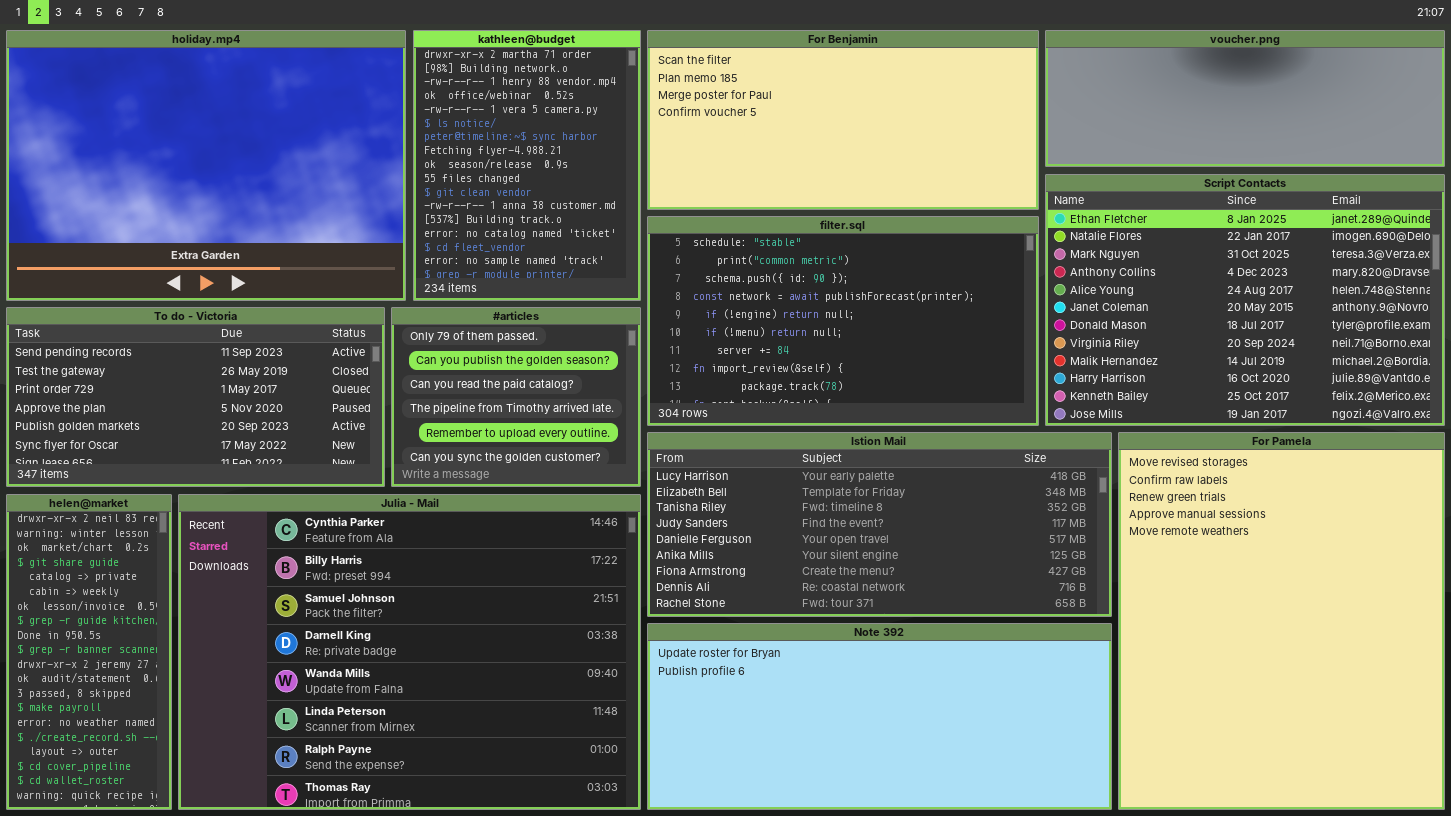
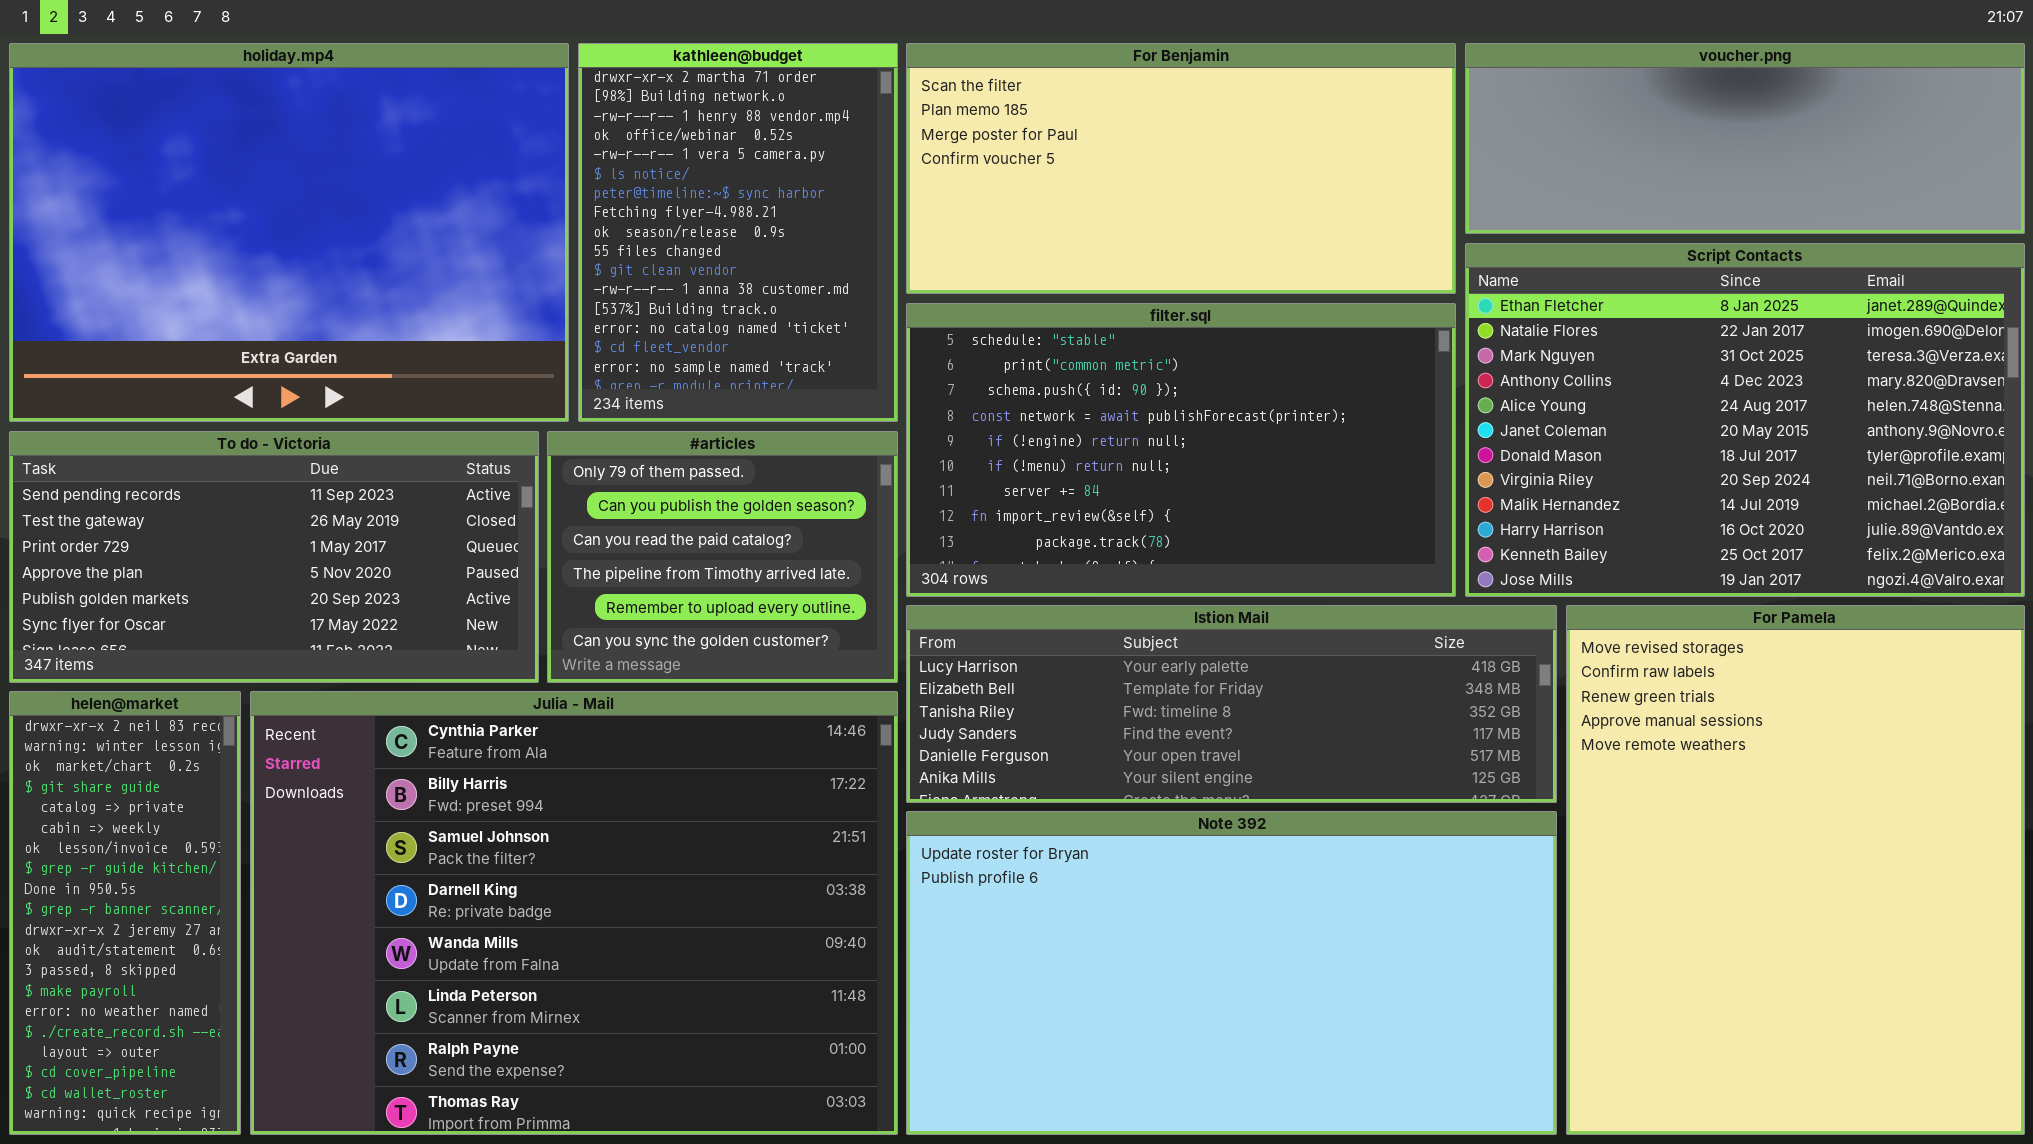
Istion Mail: [647,432,1112,617] -> [906,605,1557,803], resized
Note 392: [647,623,1112,810] -> [906,811,1557,1135], resized

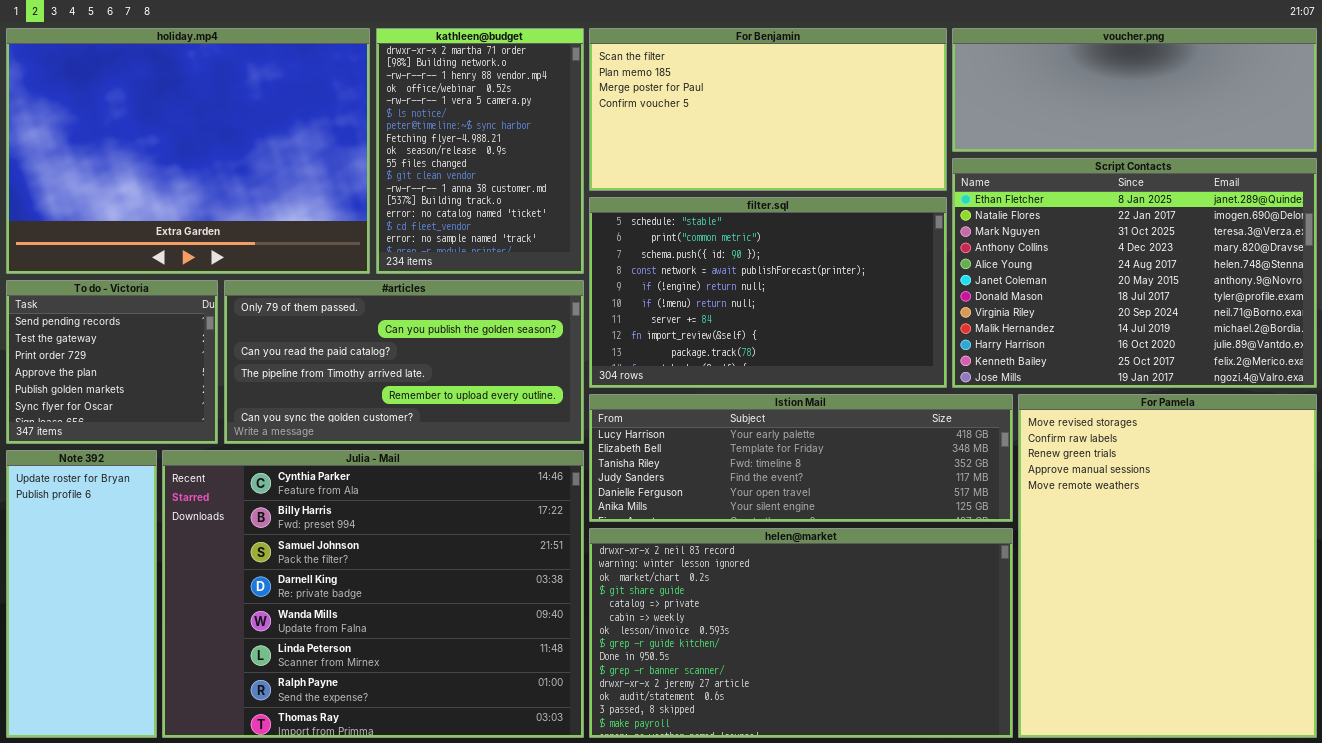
To do - Victoria: [9,431,539,683] -> [6,280,218,444], resized
#articles: [547,431,898,683] -> [224,280,584,444], resized
helen@market: [9,691,241,1135] -> [589,528,1013,738], moved, resized
Note 392: [906,811,1557,1135] -> [6,450,157,738], moved, resized

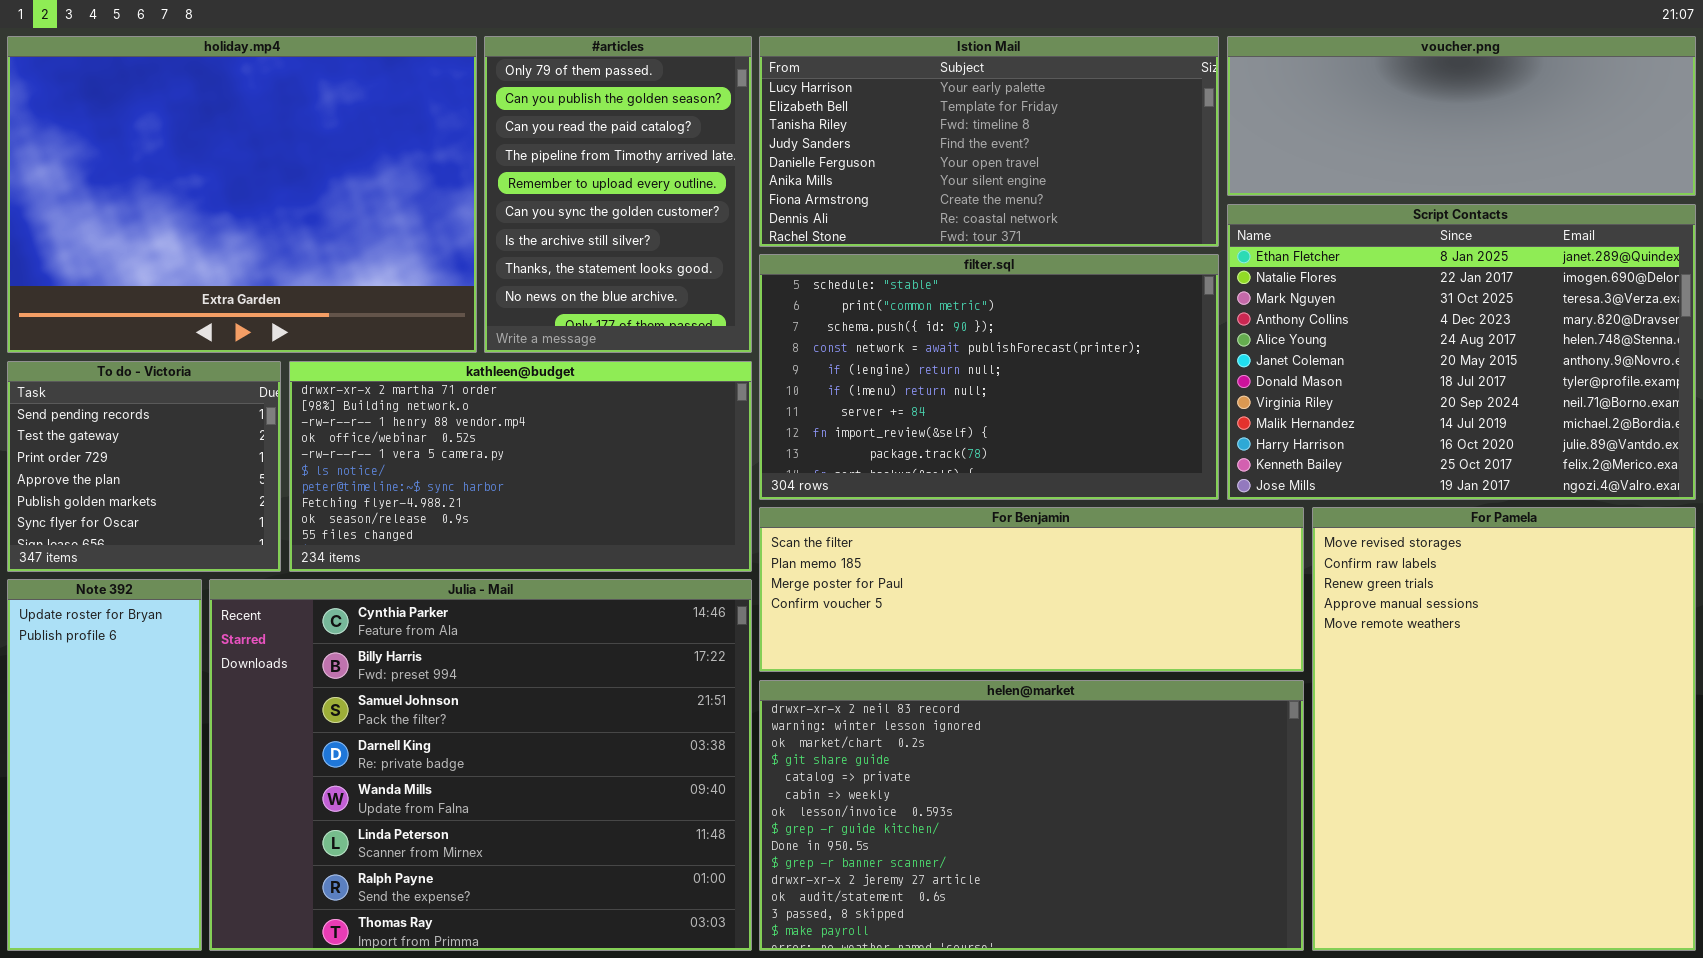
kathleen@budget: [376,28,584,274] -> [289,361,752,572], moved, resized
For Benjamin: [589,28,947,191] -> [759,507,1304,672], moved, resized
#articles: [224,280,584,444] -> [484,36,752,353], moved, resized
Istion Mail: [589,394,1013,522] -> [759,36,1219,247], moved, resized

